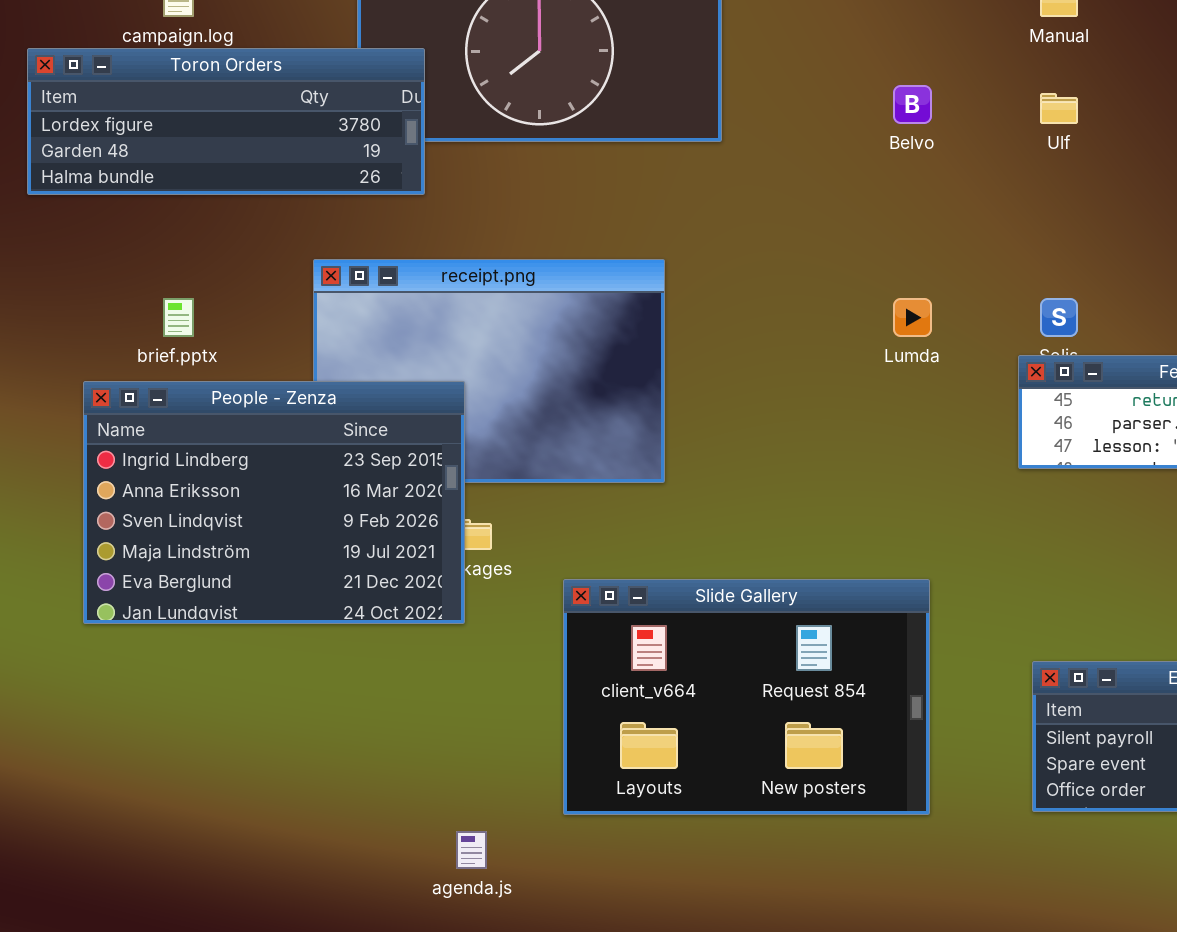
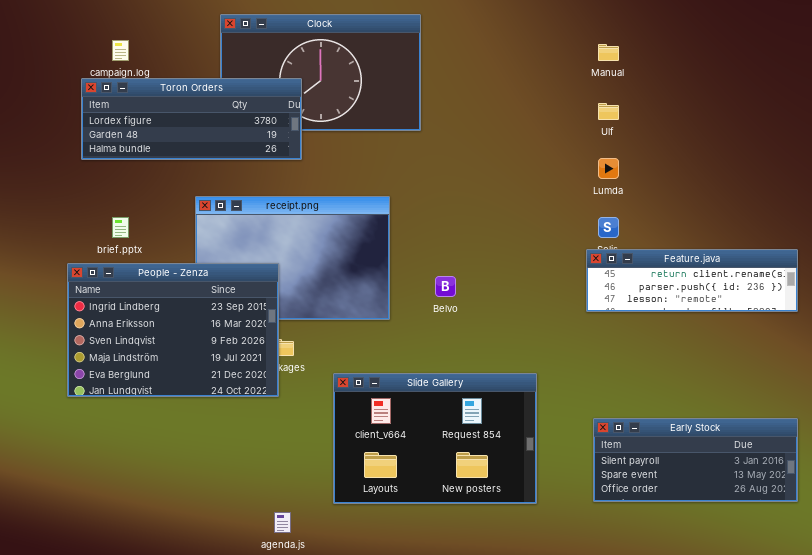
Toron Orders: [27,48,425,195] -> [81,78,302,160], moved
Belvo: [893,85,932,124] -> [435,276,456,297], moved
Lumda: [893,298,932,337] -> [598,158,619,179], moved

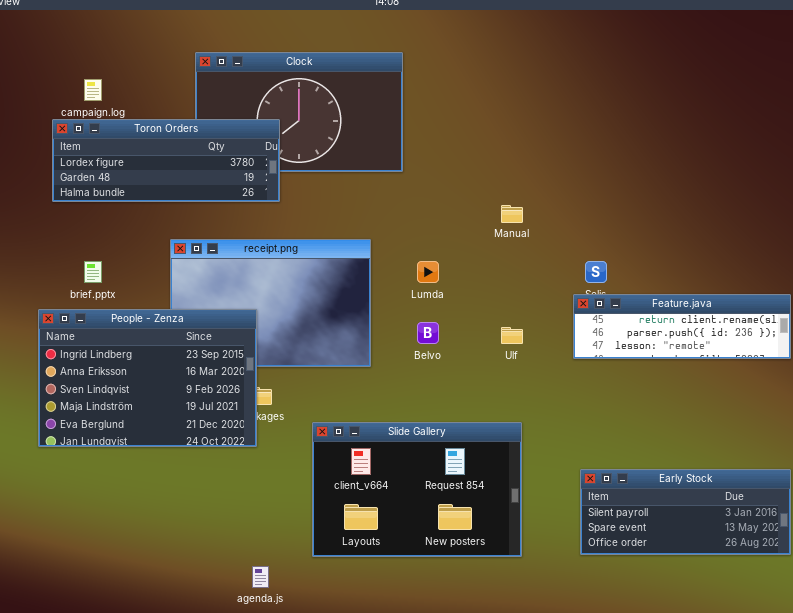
Manual: [598,44,619,61] -> [501,205,523,223], moved
Ulf: [598,103,619,120] -> [501,327,523,344], moved
Lumda: [598,158,619,179] -> [417,261,439,283], moved

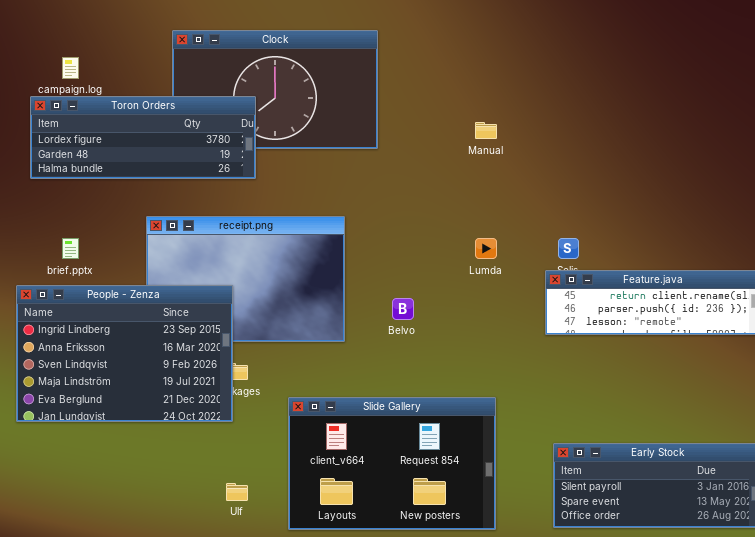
Manual: [501,205,523,223] -> [475,122,497,139], moved
Lumda: [417,261,439,283] -> [475,238,497,259], moved
Ulf: [501,327,523,344] -> [226,483,248,501], moved

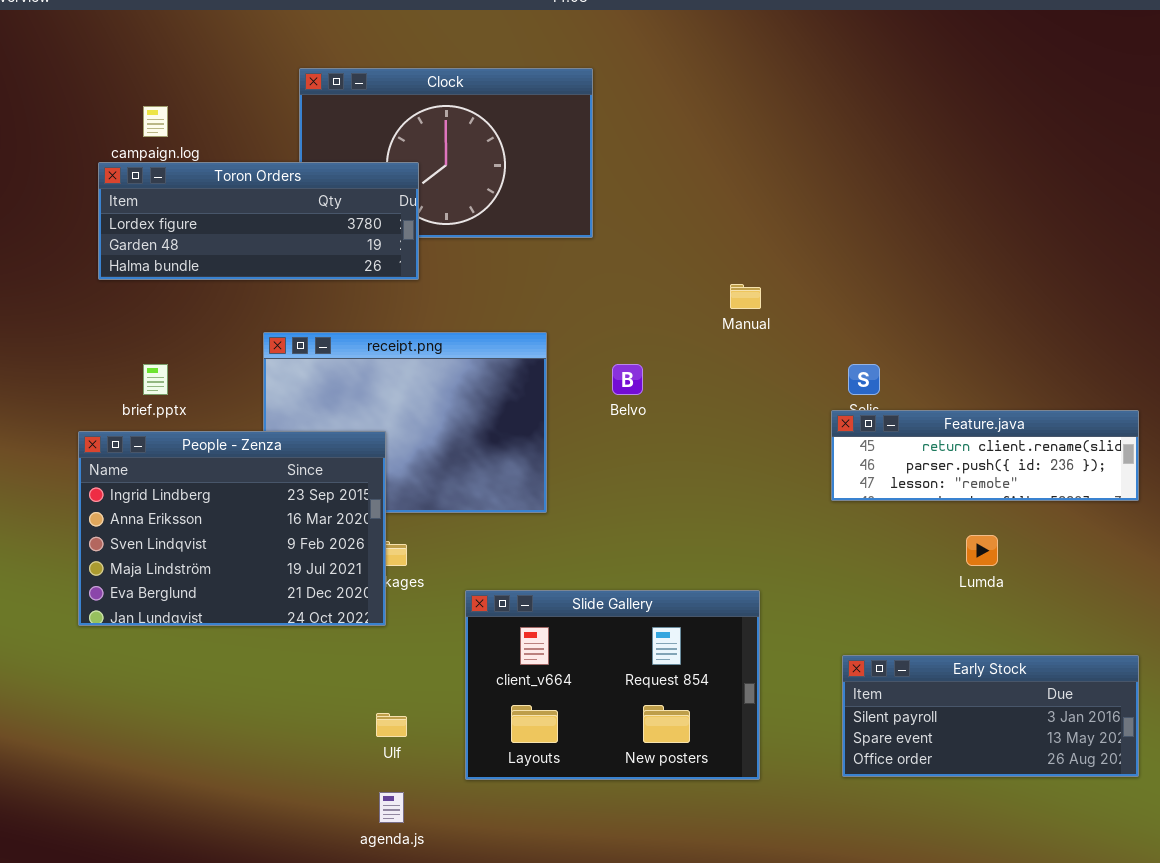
Manual: [475,122,497,139] -> [730,284,761,309], moved
Lumda: [475,238,497,259] -> [966,535,998,566], moved
Belvo: [392,298,414,320] -> [612,364,643,395], moved

